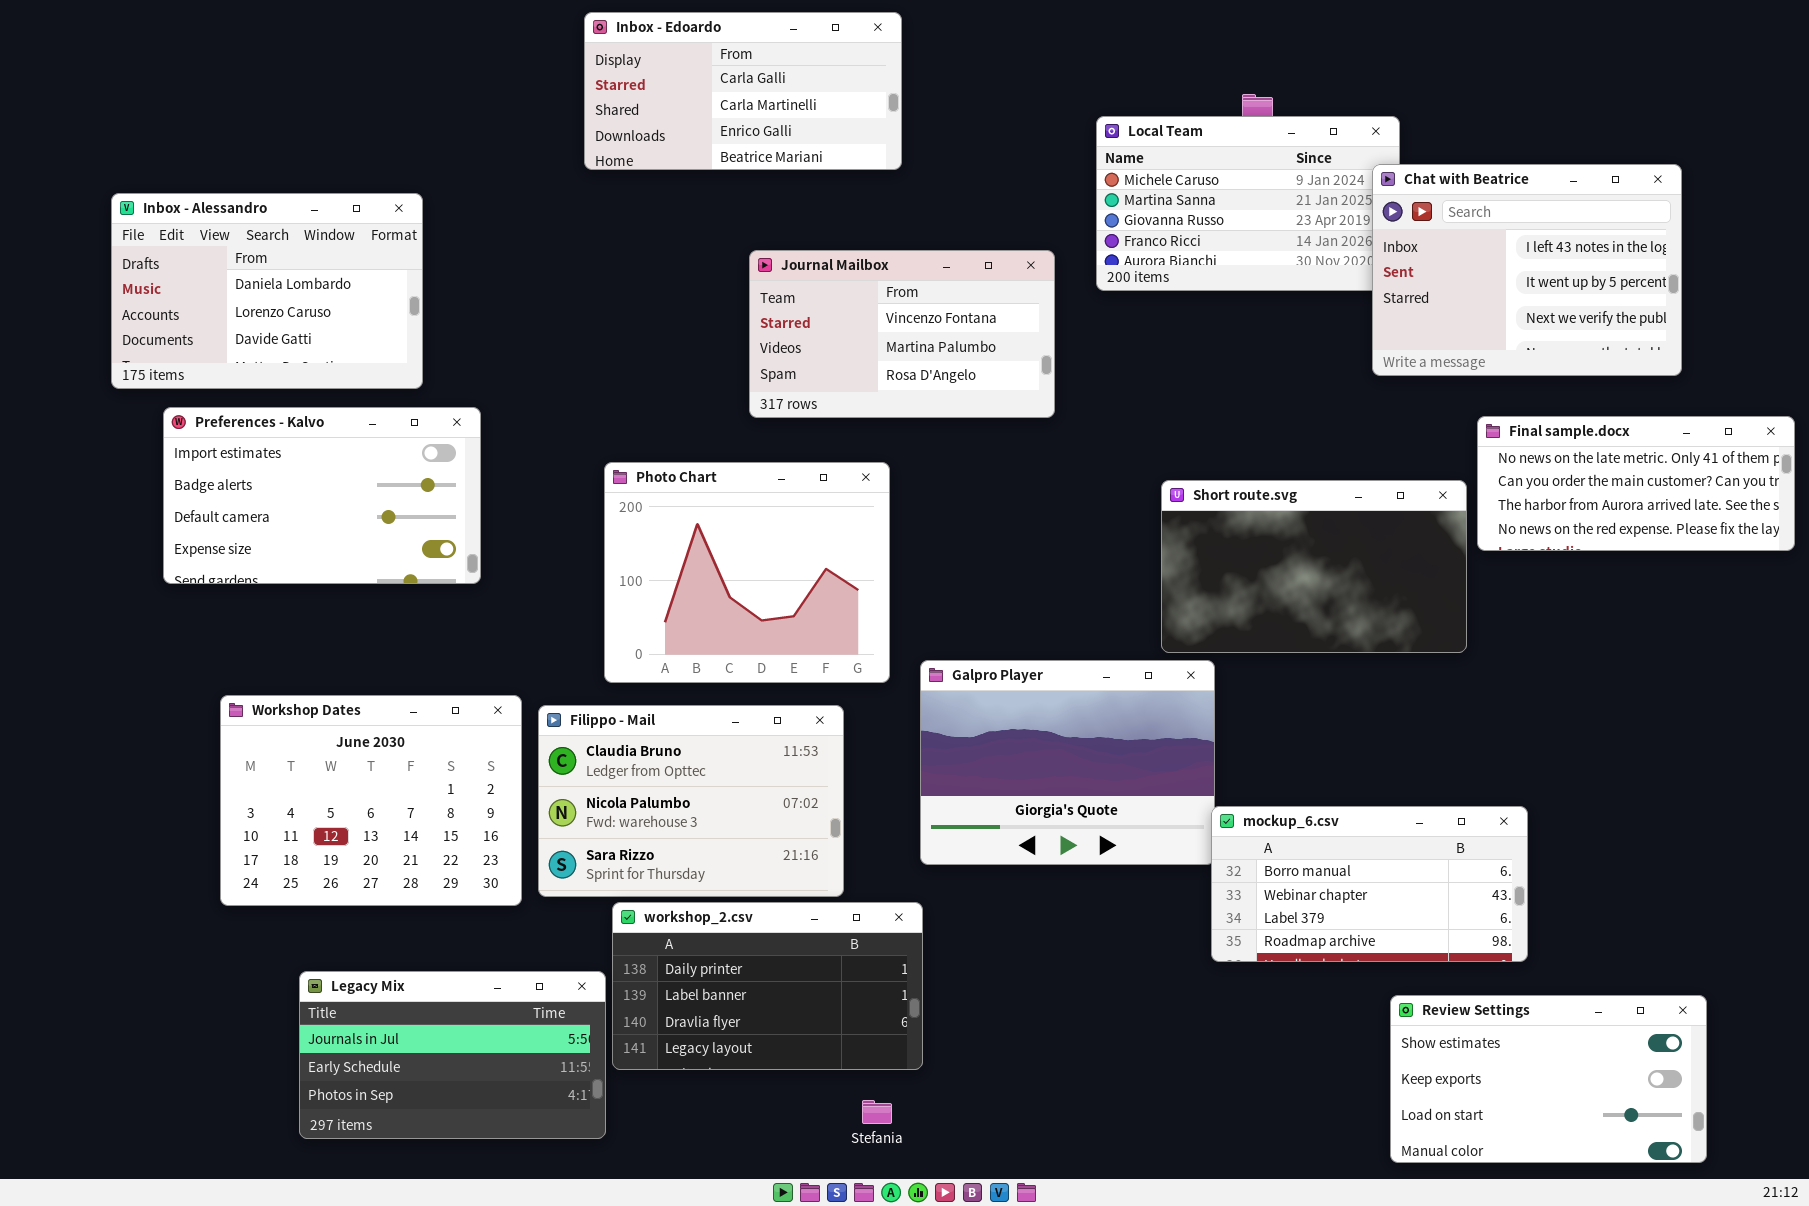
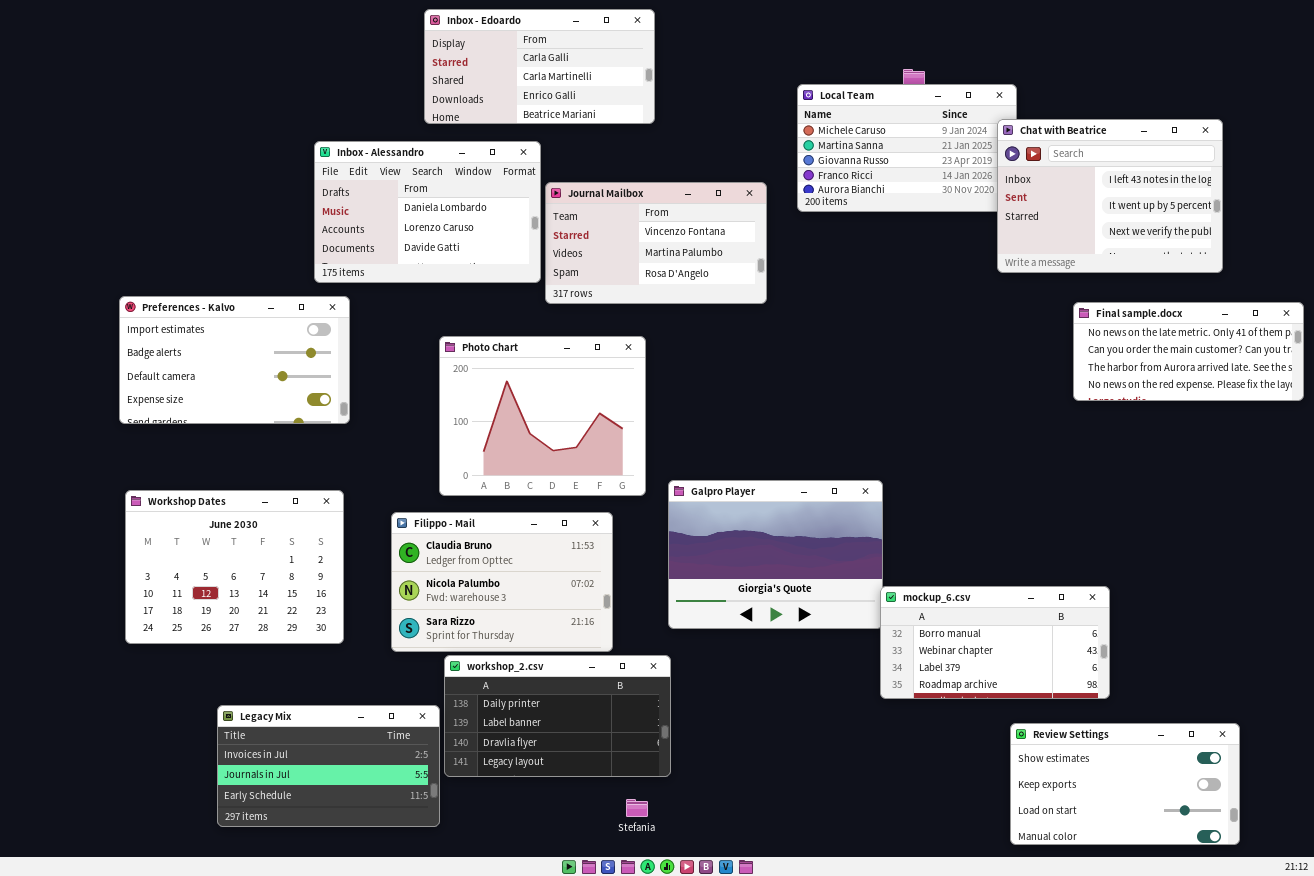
Inbox - Alessandro: [111,193,423,389] -> [314,141,541,283], moved
Short route.svg: [1161,480,1467,653] -> none, closed
Workshop Dates: [220,695,522,906] -> [125,490,344,644], moved
Legacy Mix: [299,971,606,1139] -> [217,705,440,827], scrolled up 1 row

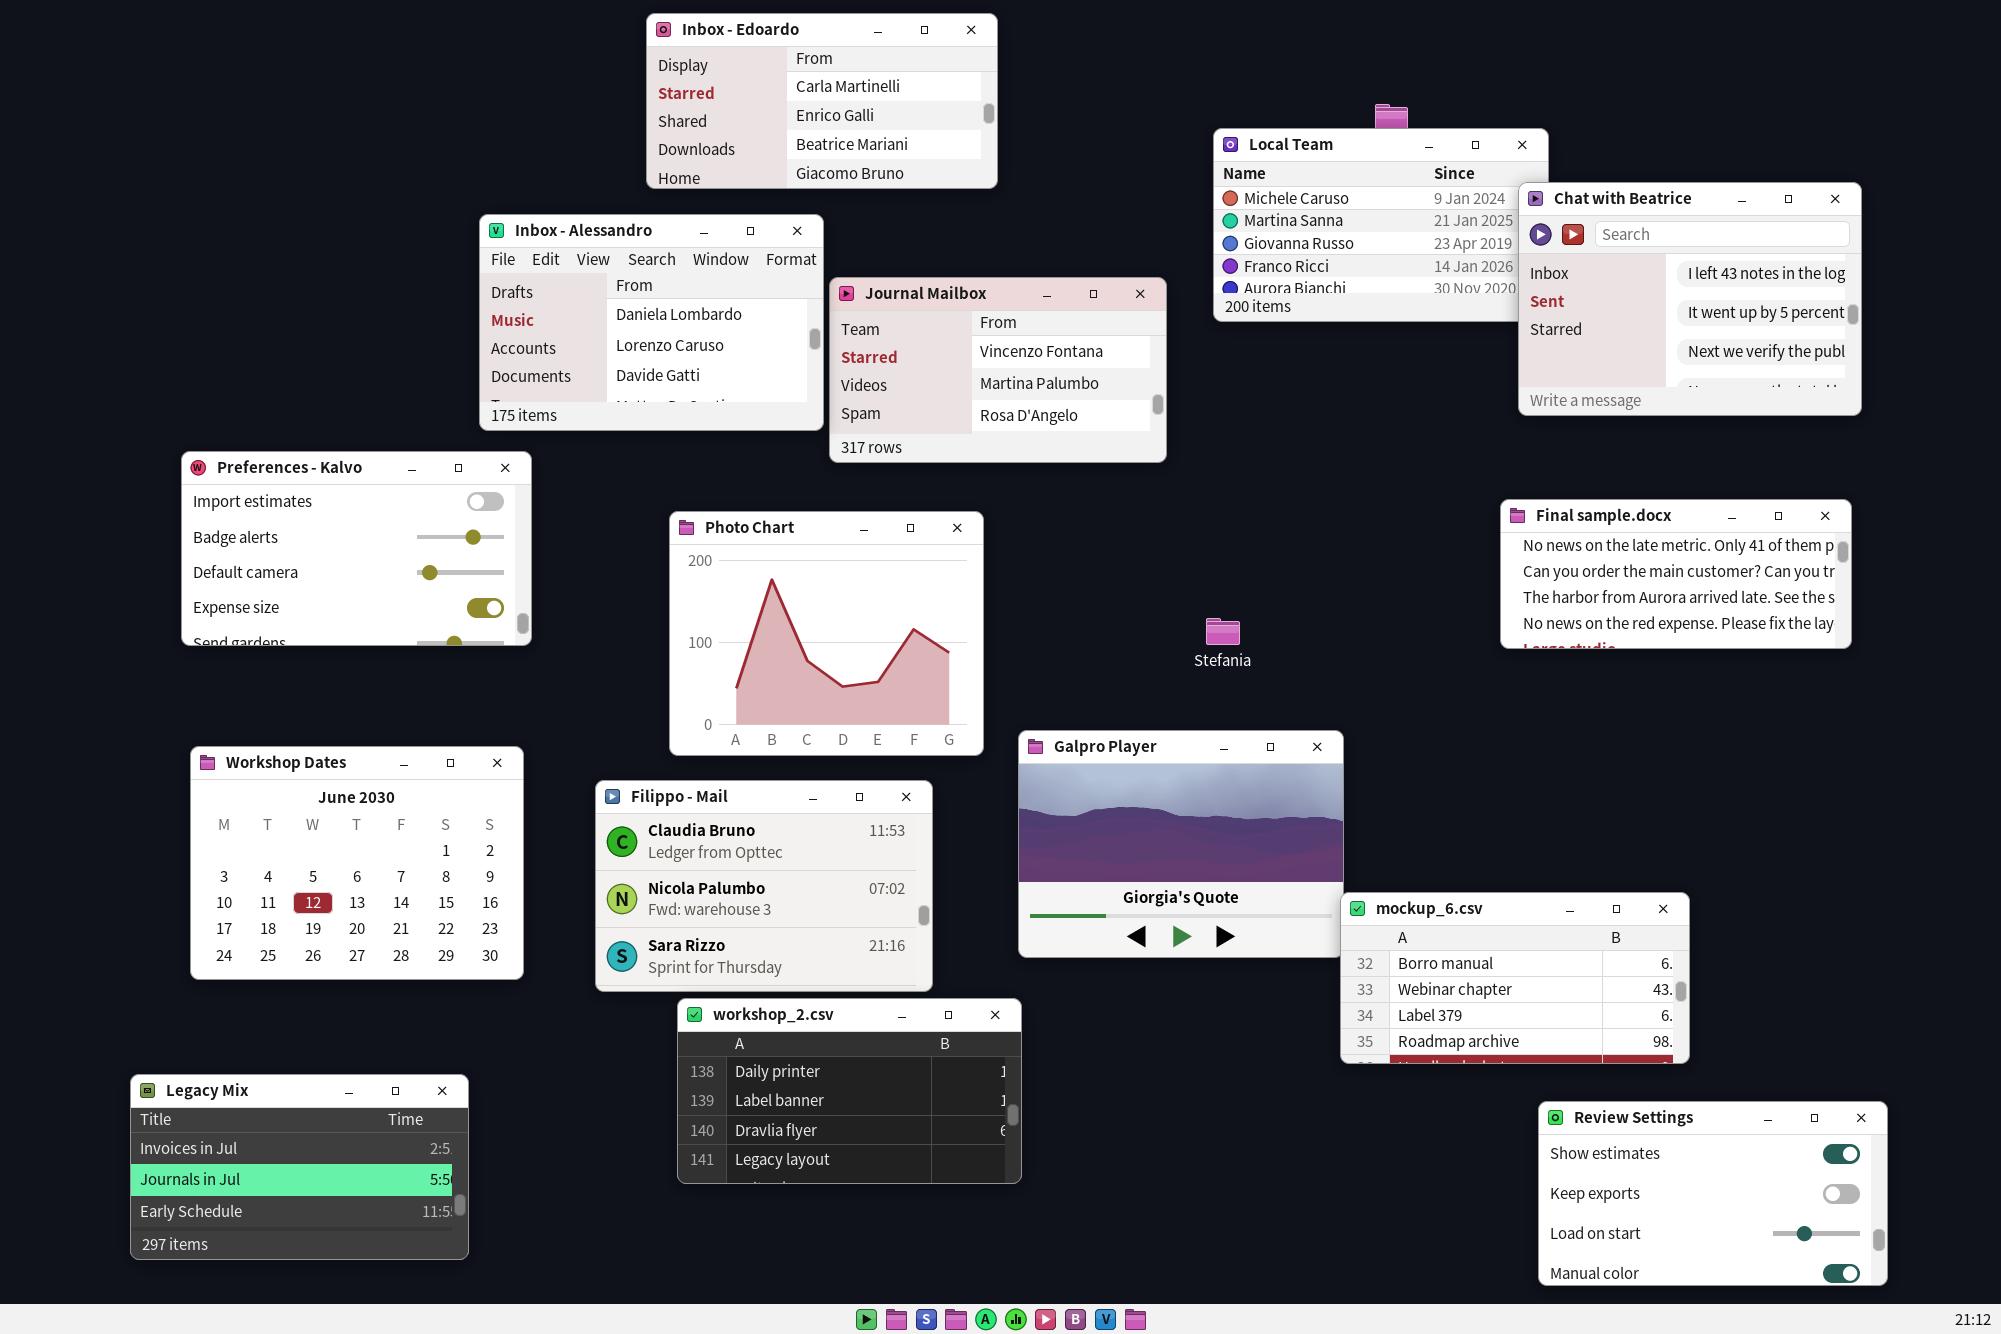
Inbox - Edoardo: [424,9,655,124] -> [646,13,998,189], scrolled down 1 row
Final sample.docx: [1073,302,1304,401] -> [1500,499,1852,649], moved
Legacy Mix: [217,705,440,827] -> [130,1074,469,1260], moved
Stefania: [626,799,648,817] -> [1206,618,1240,645], moved

